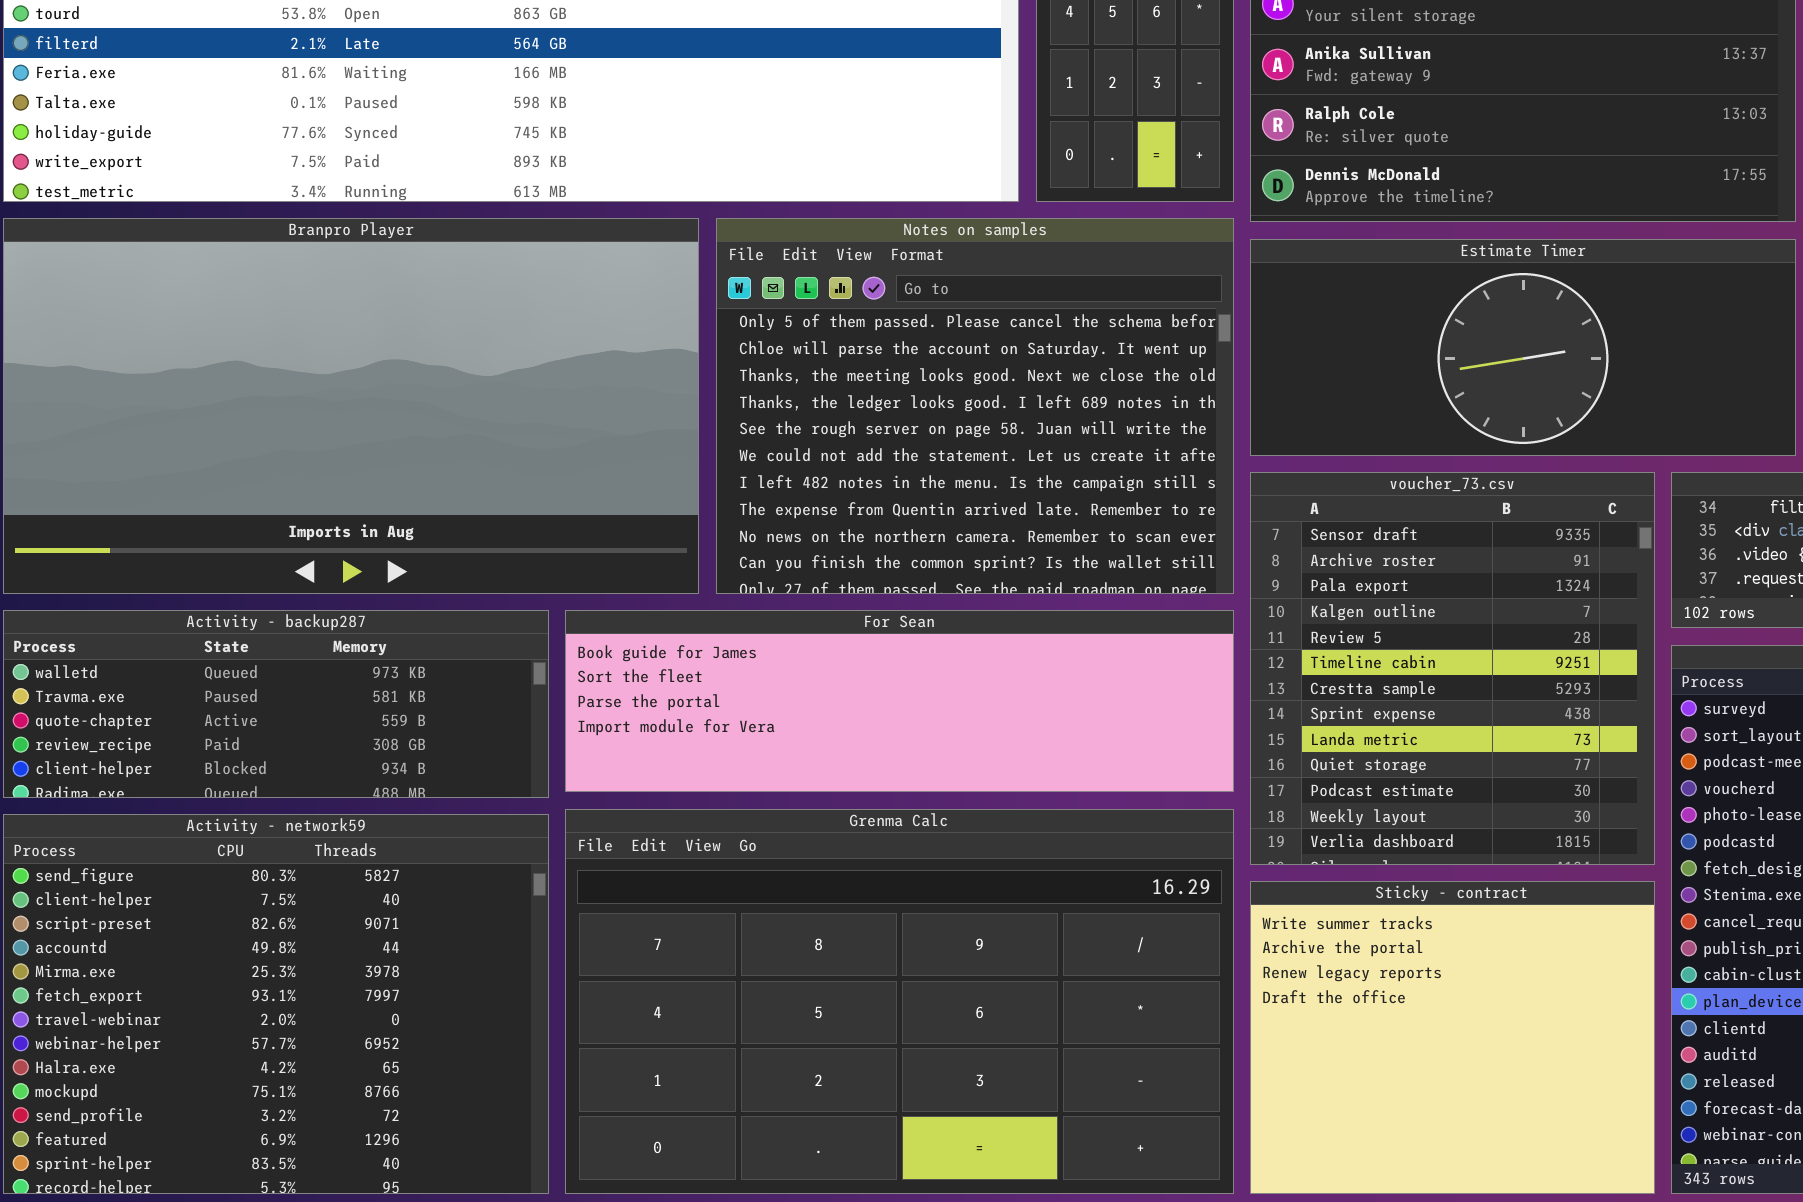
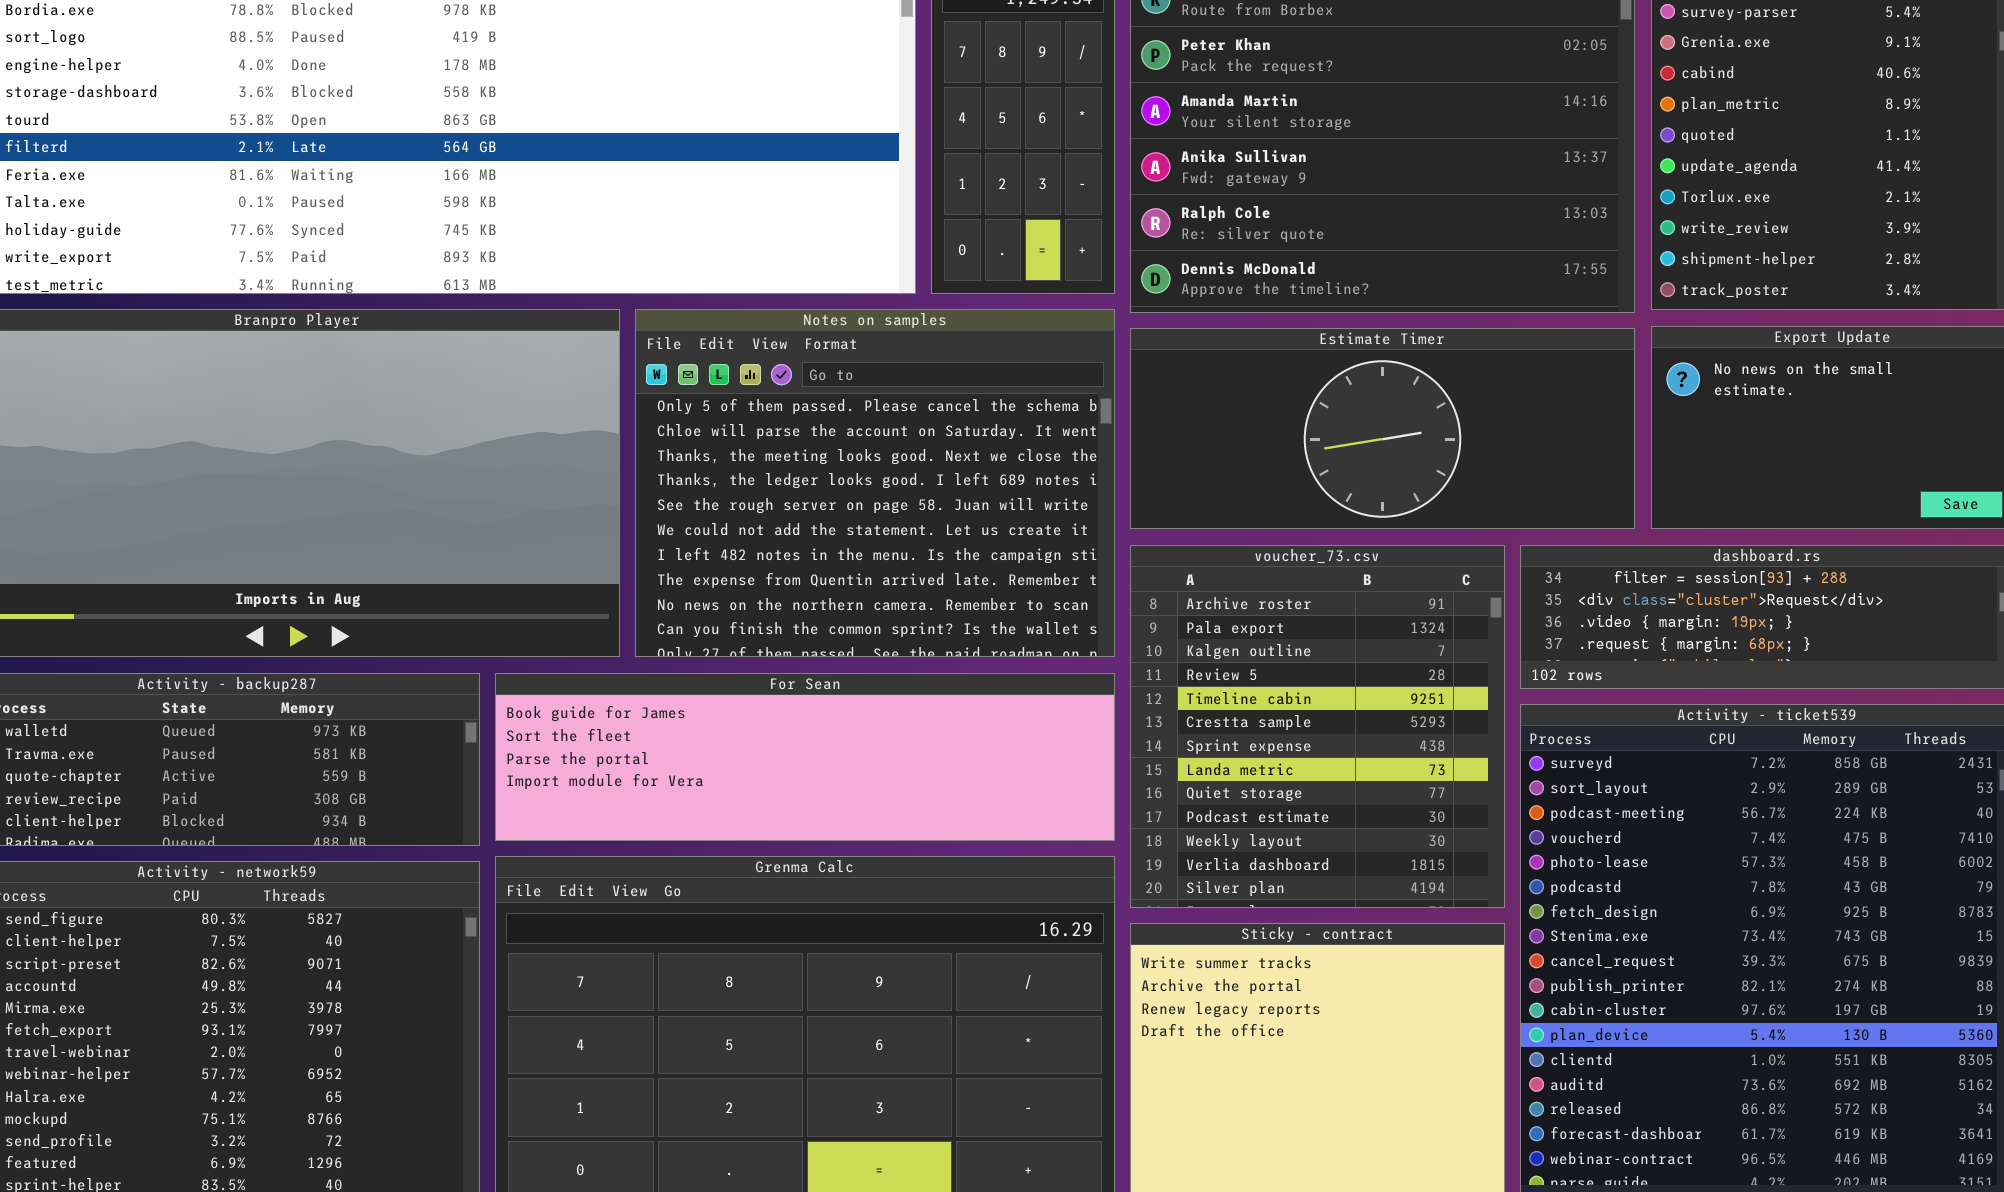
voucher_73.csv: [1250,472,1655,865] -> [1130,545,1505,908], scrolled down 1 row

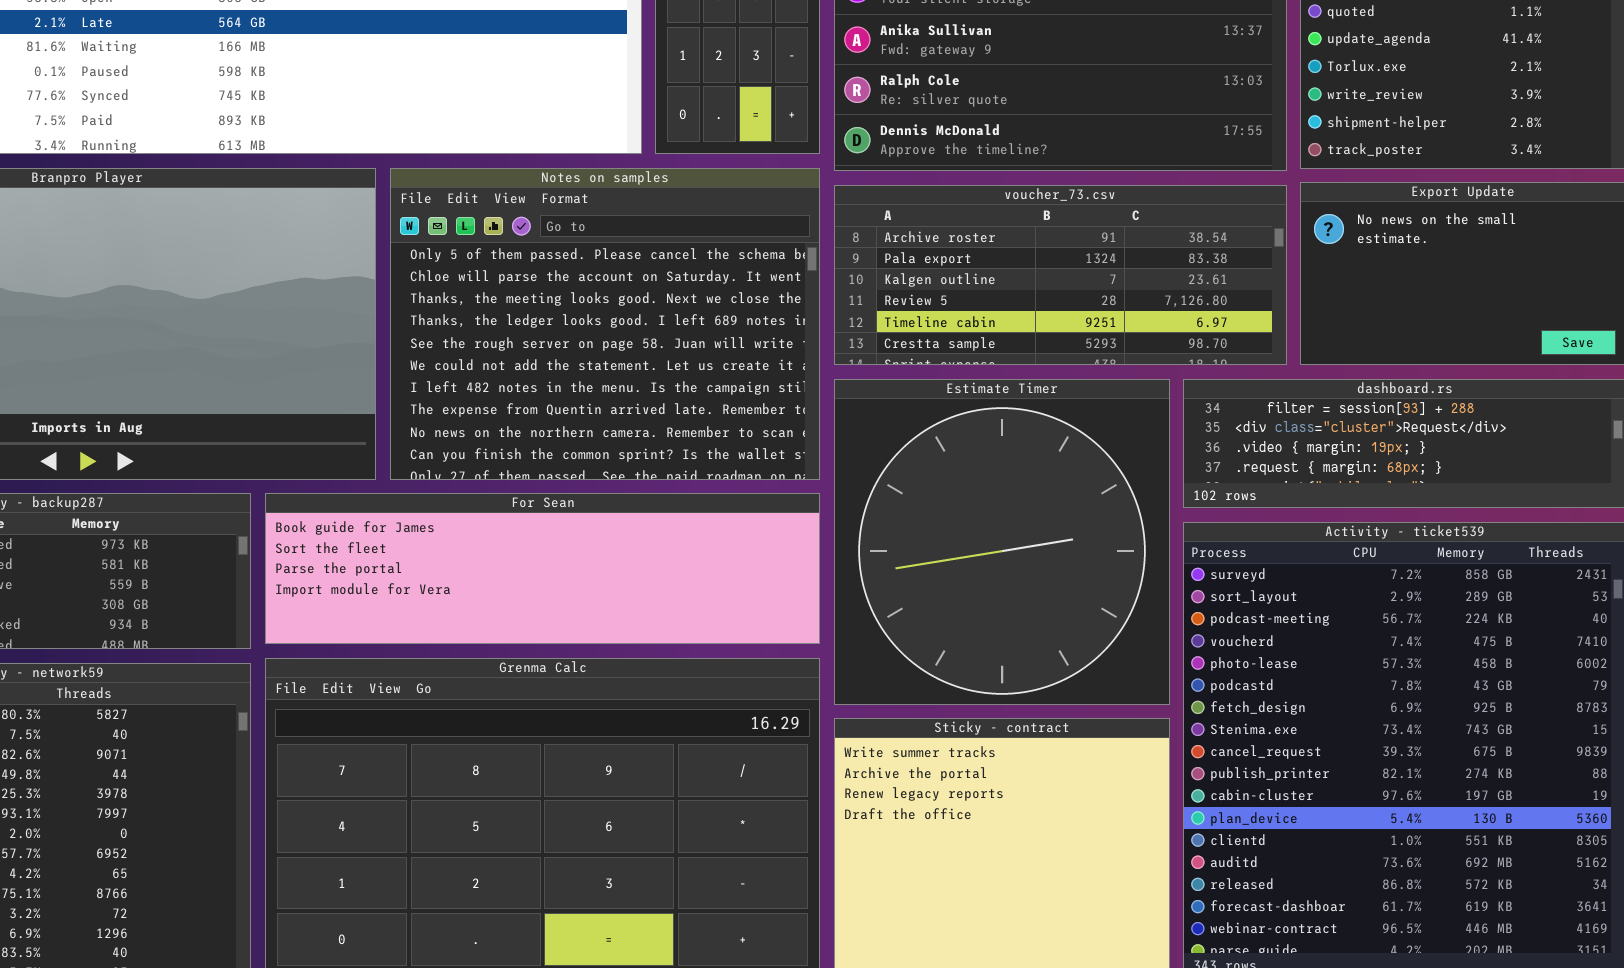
Estimate Timer: [1130,328,1635,529] -> [834,379,1170,705], moved, resized
voucher_73.csv: [1130,545,1505,908] -> [834,185,1287,365], moved, resized

